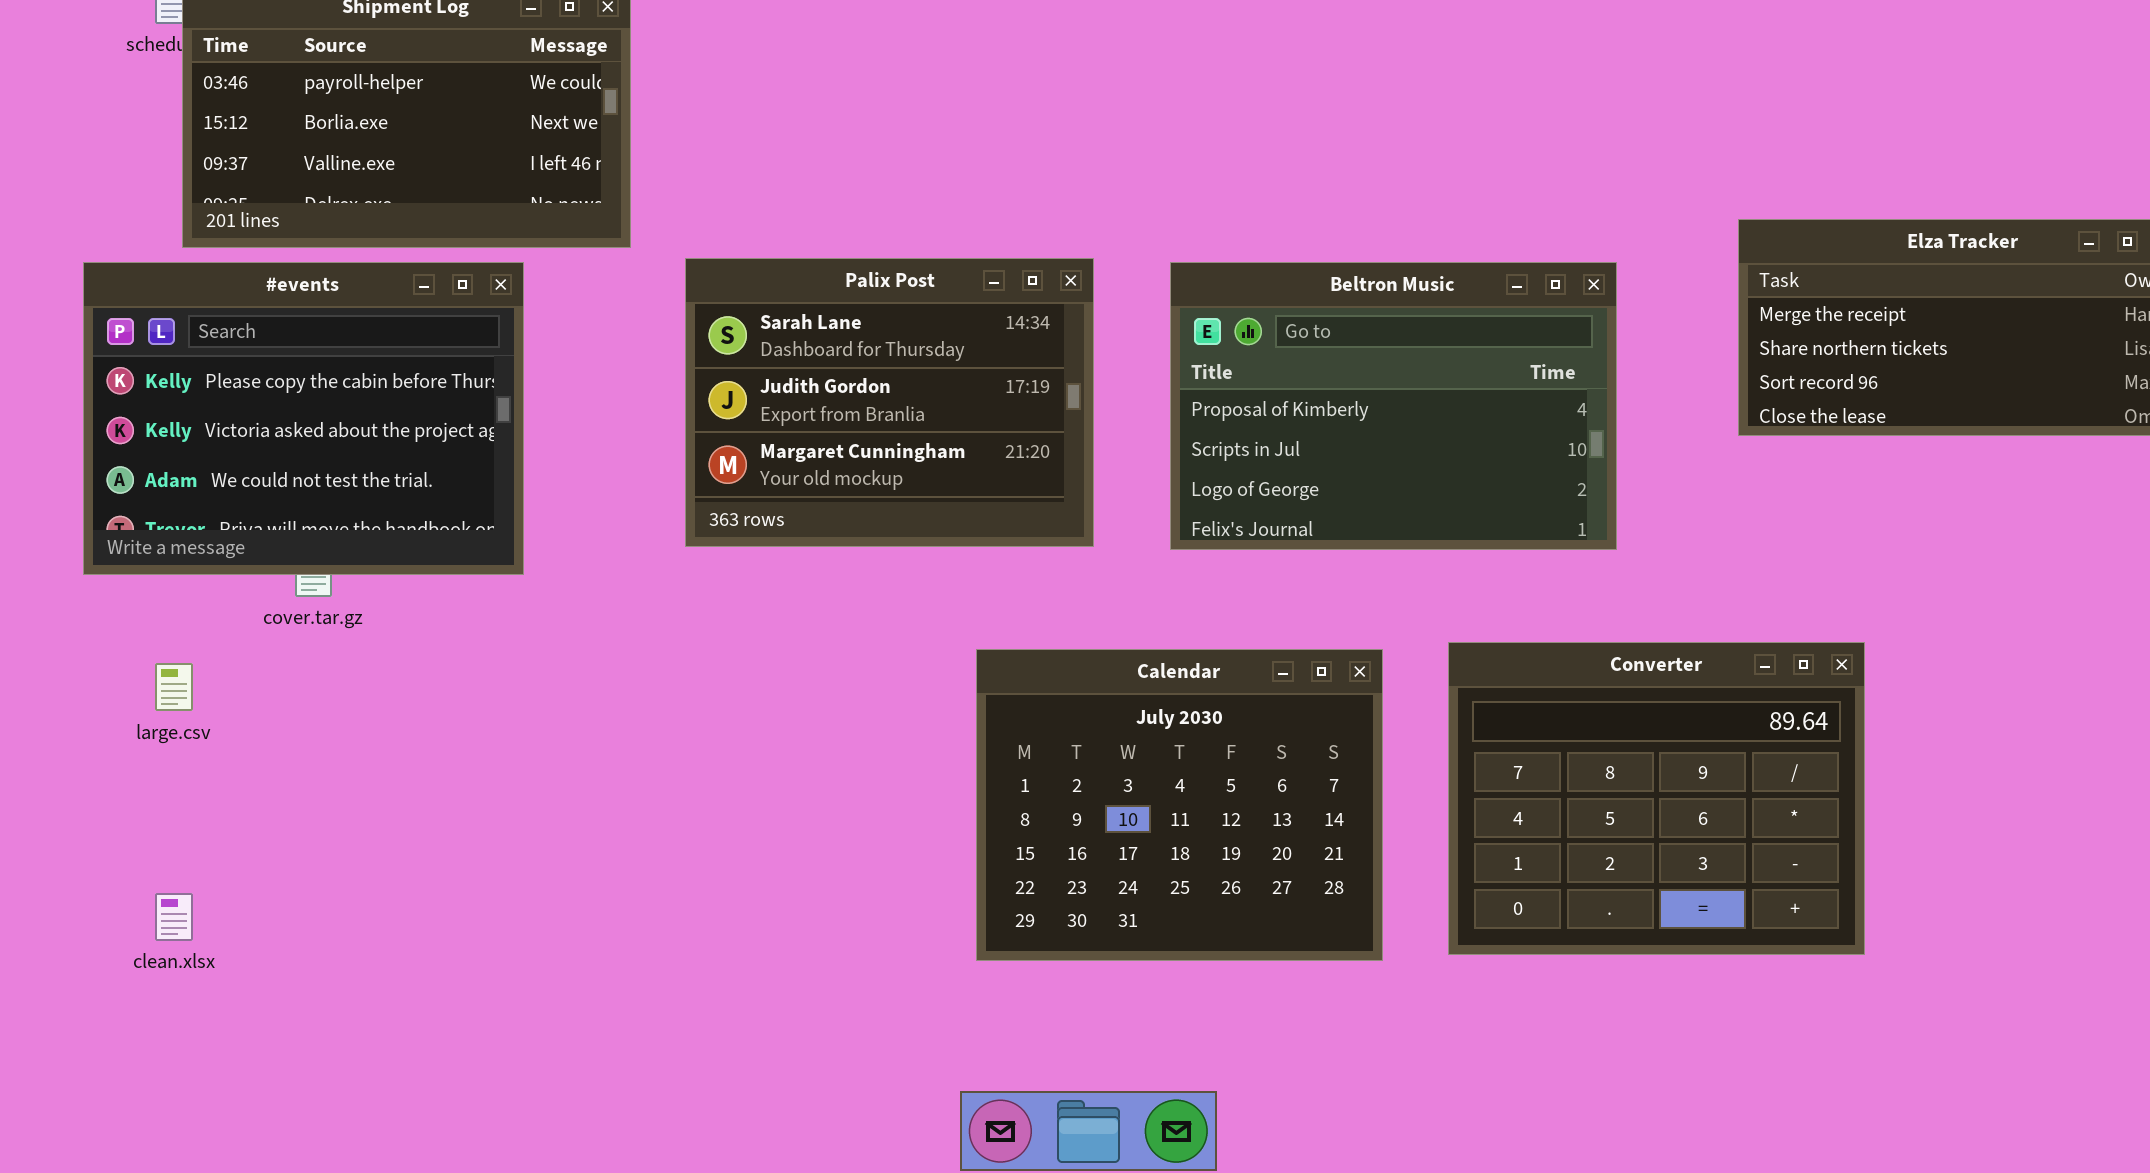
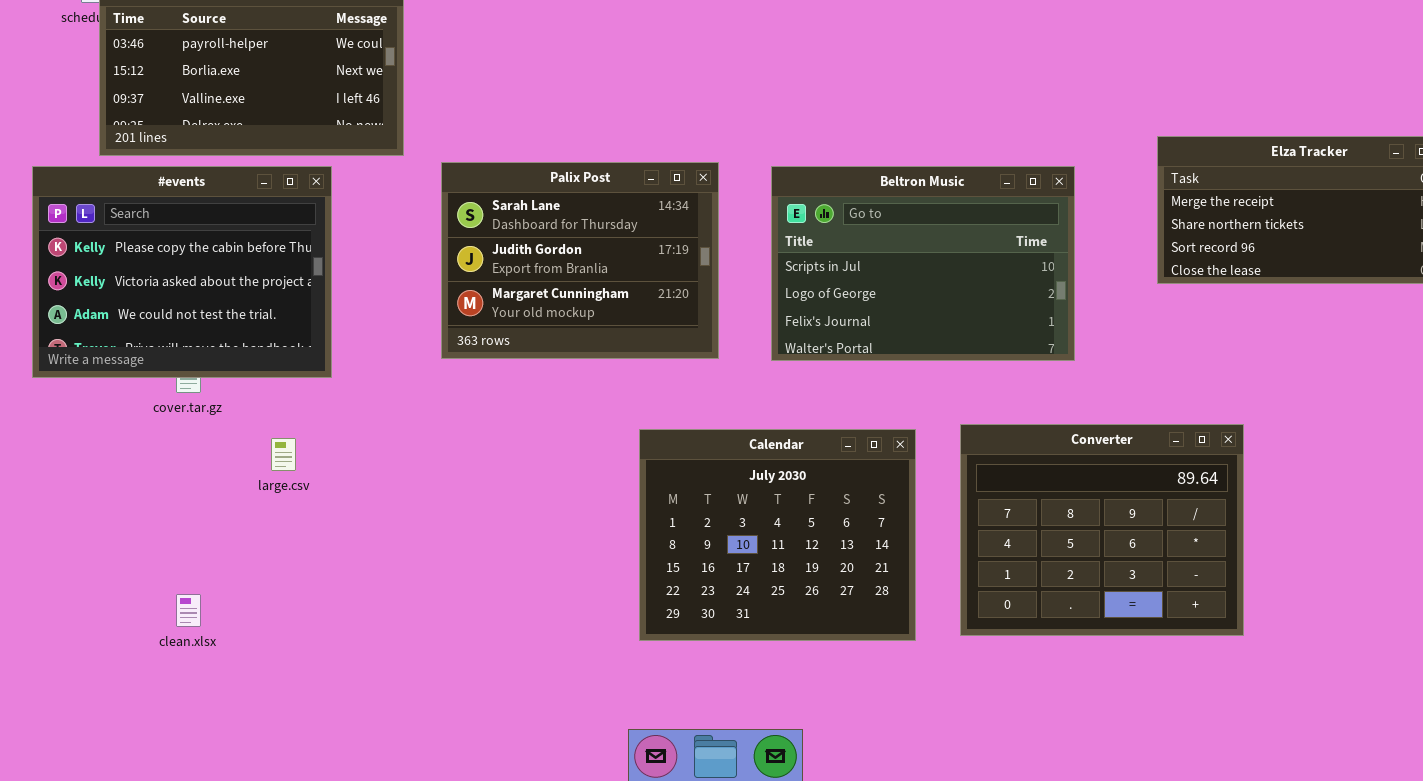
Beltron Music: [1170,262,1617,550] -> [771,166,1075,361], scrolled down 1 row
large.csv: [155,663,193,711] -> [271,438,296,471], moved
clean.xlsx: [155,893,193,941] -> [176,594,201,627], moved

